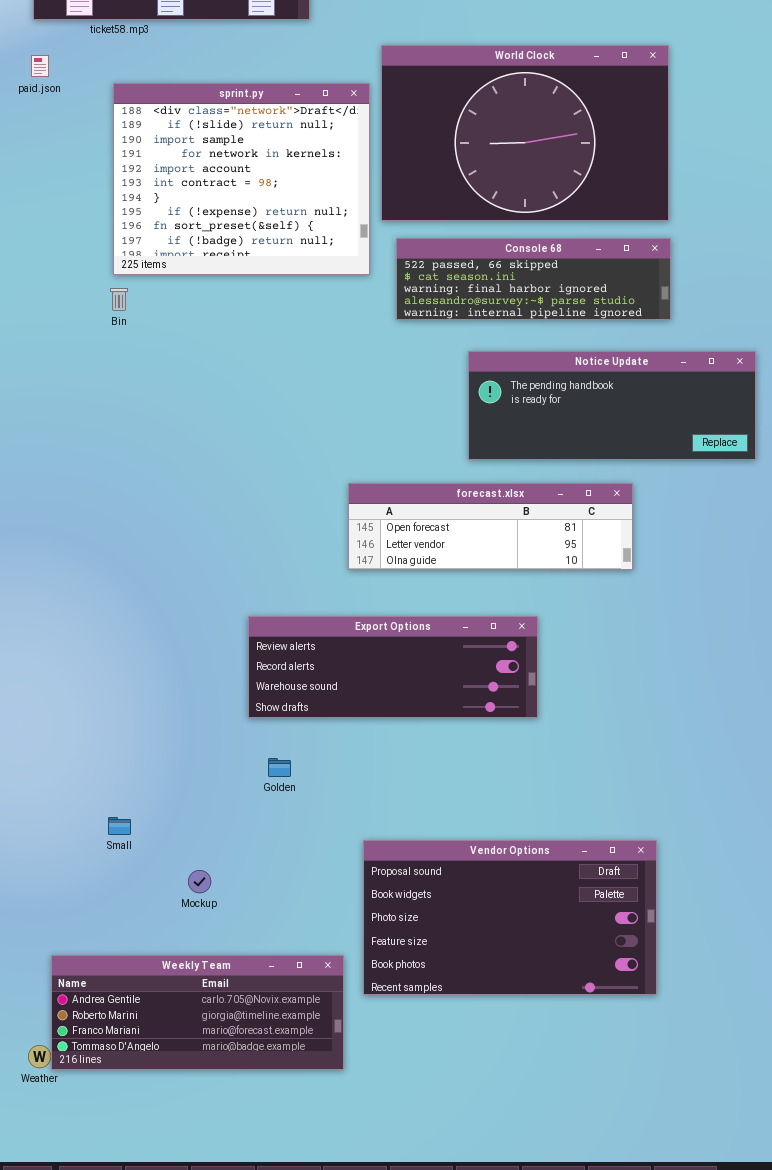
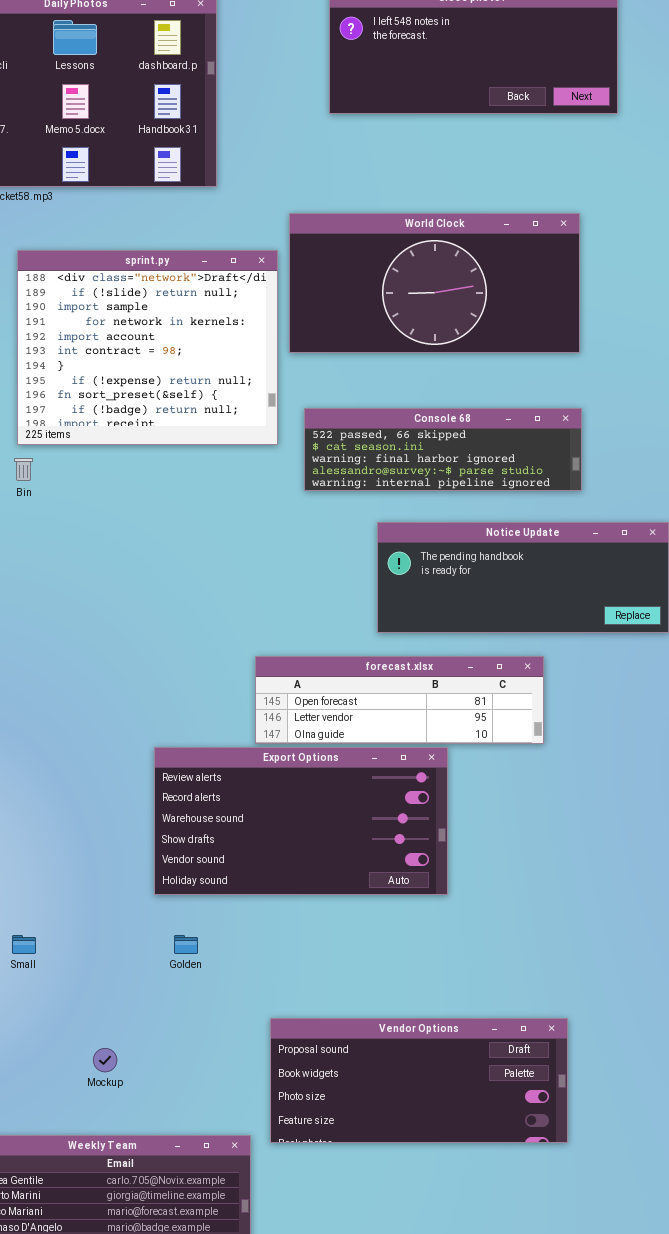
World Clock: [381,45,669,221] -> [289,213,580,353], resized
Export Options: [248,616,538,718] -> [154,747,448,895], resized
Small: [108,817,131,835] -> [12,935,36,954], moved
Vendor Options: [363,840,657,995] -> [270,1018,568,1143], resized

